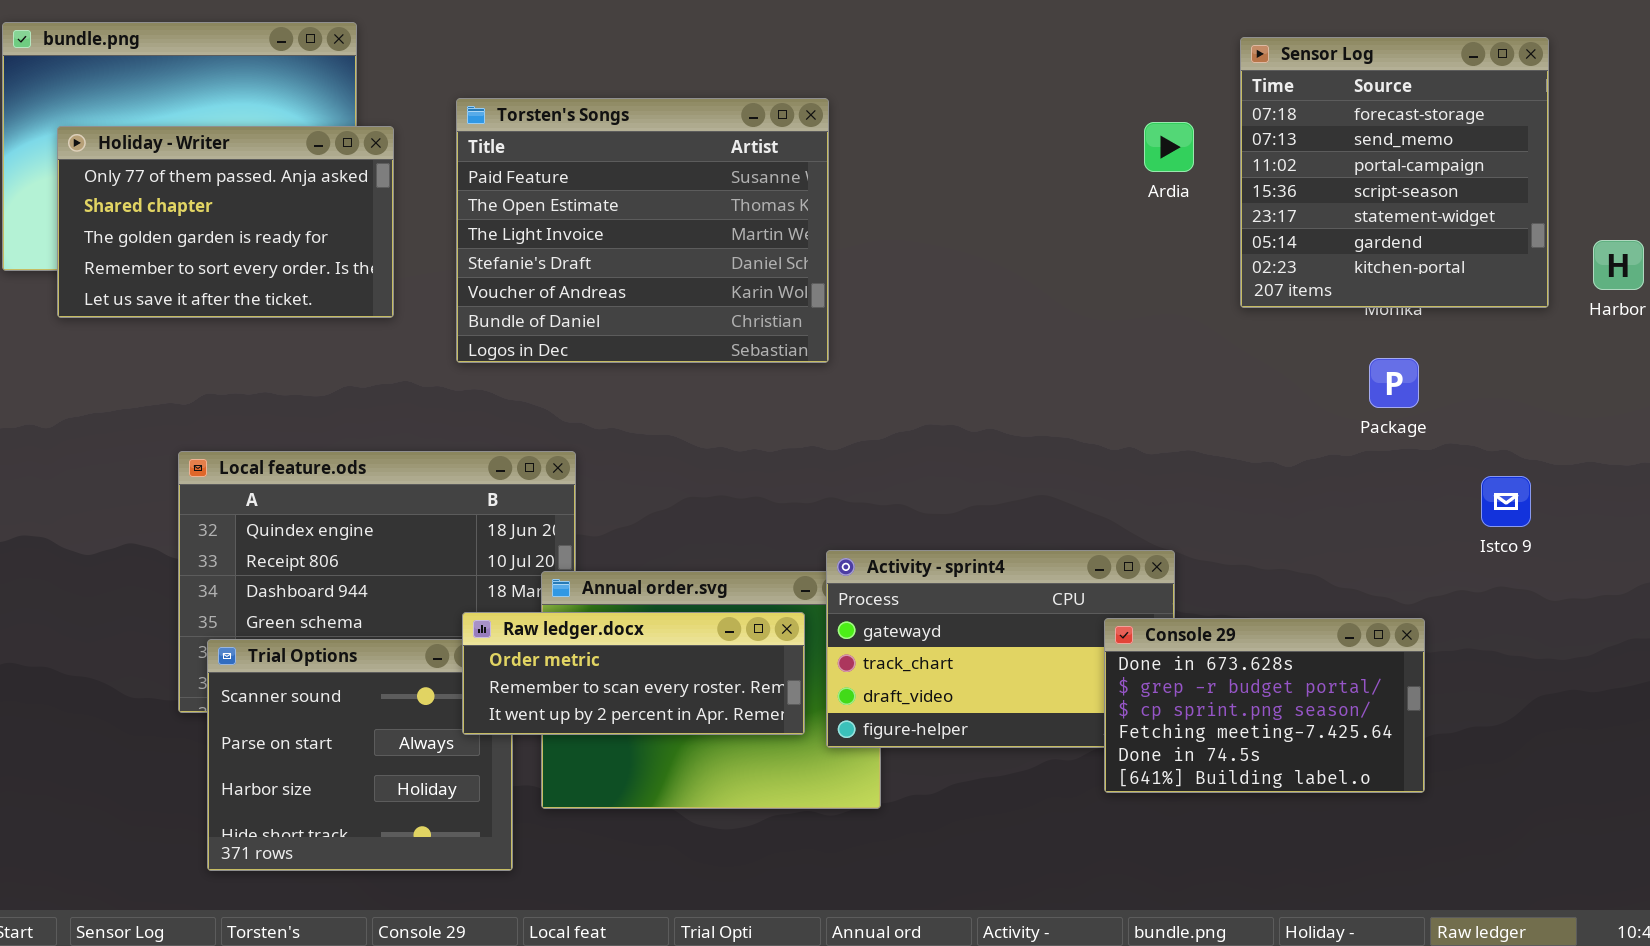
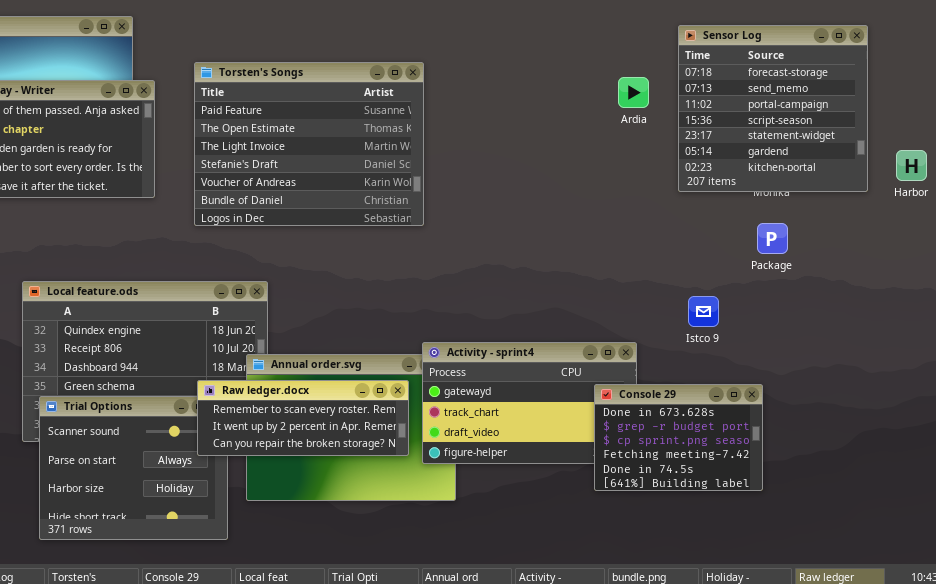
Istco 9: [1481,476,1531,527] -> [688,296,719,327], moved
Raw ledger.docx: [462,612,805,735] -> [197,380,409,456], scrolled down 1 row
Console 29: [1104,618,1425,793] -> [594,384,763,491], resized

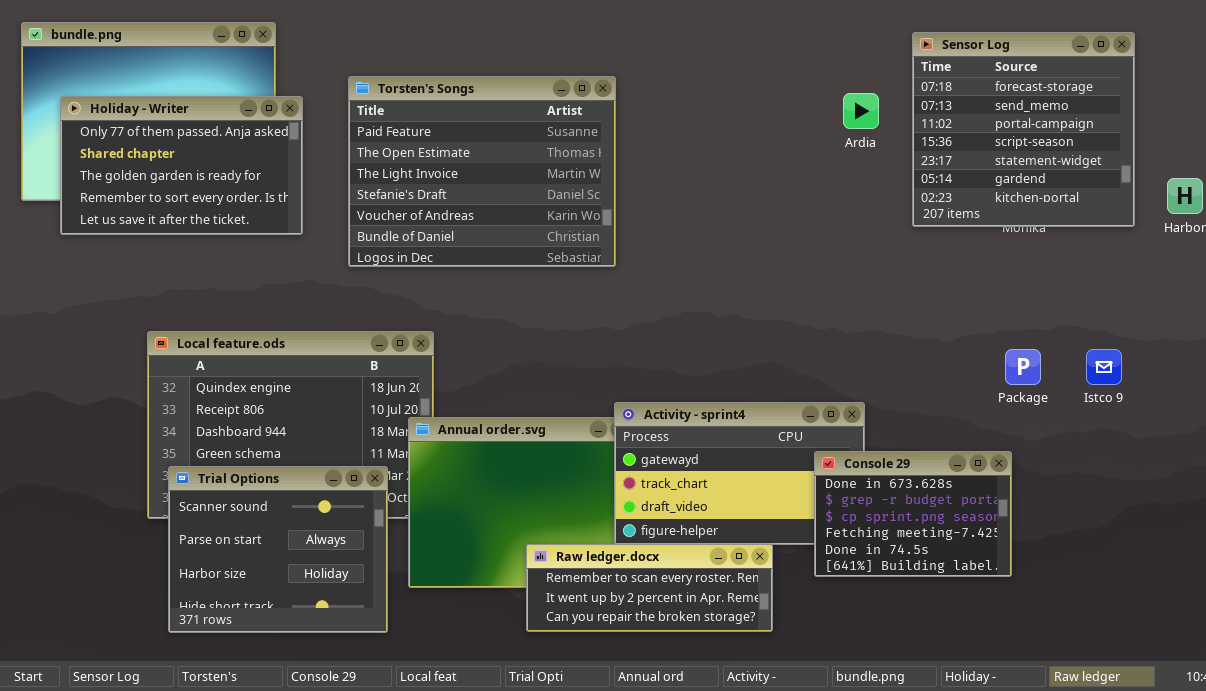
Package: [757,223,788,254] -> [1005,349,1041,385], moved
Istco 9: [688,296,719,327] -> [1086,349,1122,385], moved
Raw ledger.docx: [197,380,409,456] -> [526,544,773,632], moved

